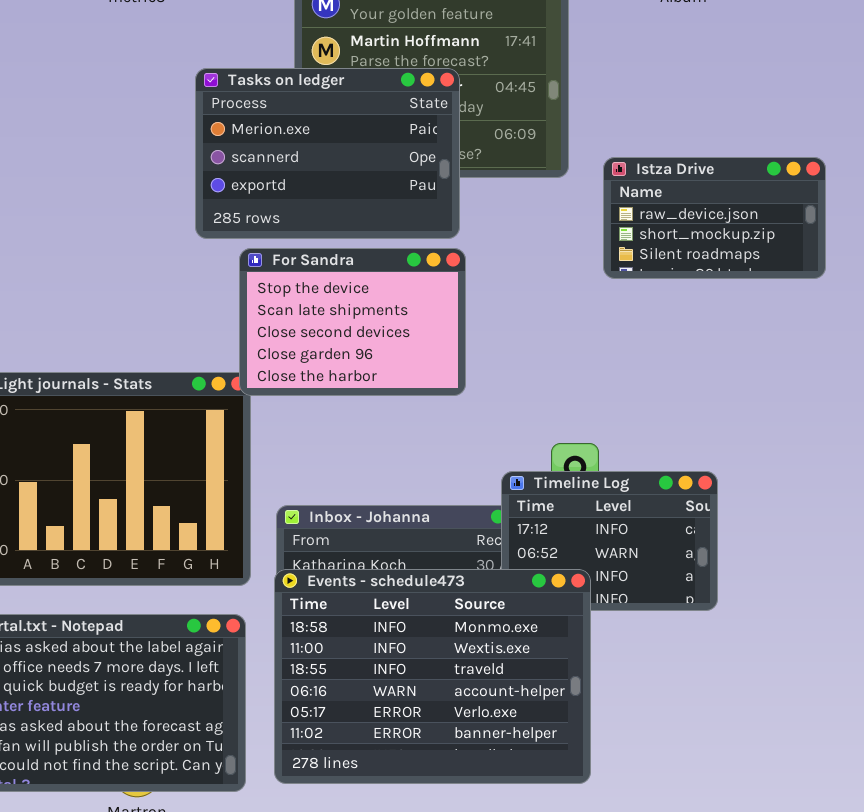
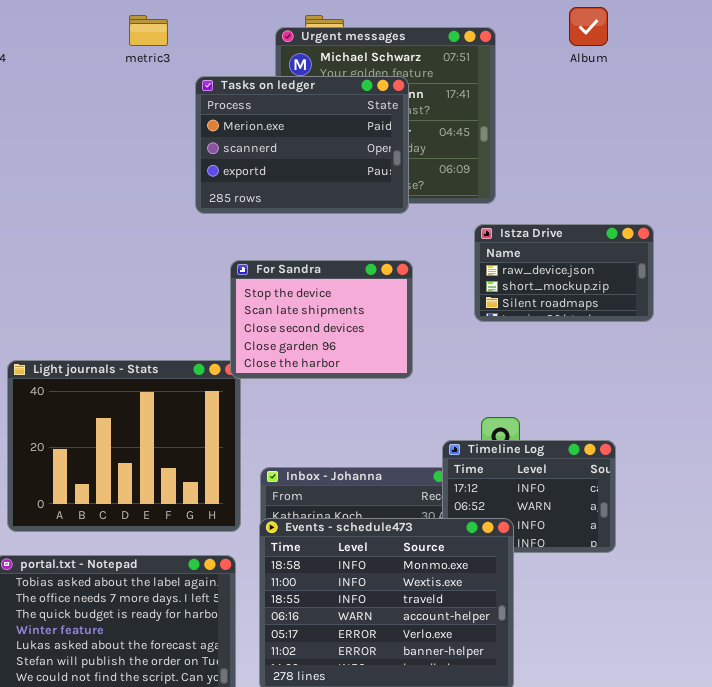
Tasks on ledger: [195,68,460,239] -> [195,76,409,214], moved
Istza Drive: [603,157,826,279] -> [474,224,654,322], moved

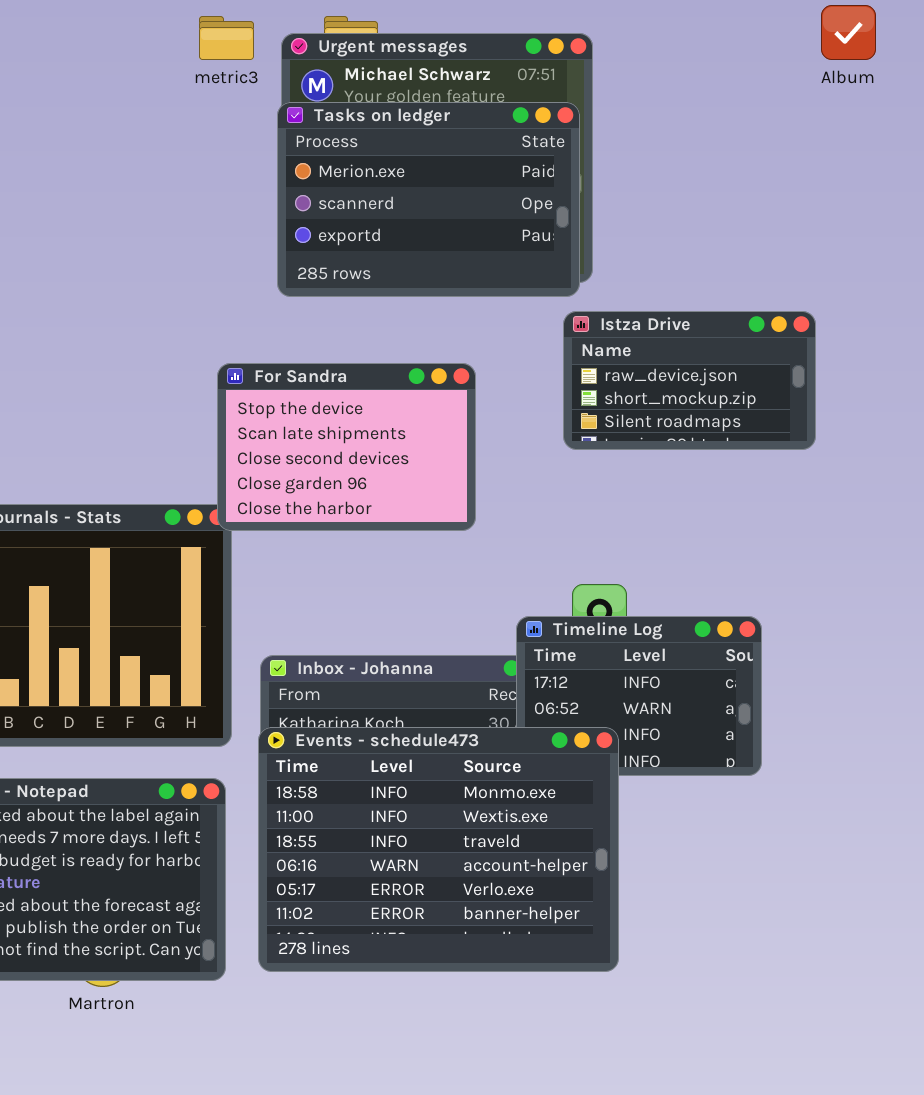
Album: [569,7,608,46] -> [821,5,876,60], moved
metric3: [129,15,168,46] -> [199,16,254,60], moved
Tasks on ledger: [195,76,409,214] -> [277,102,580,297], moved

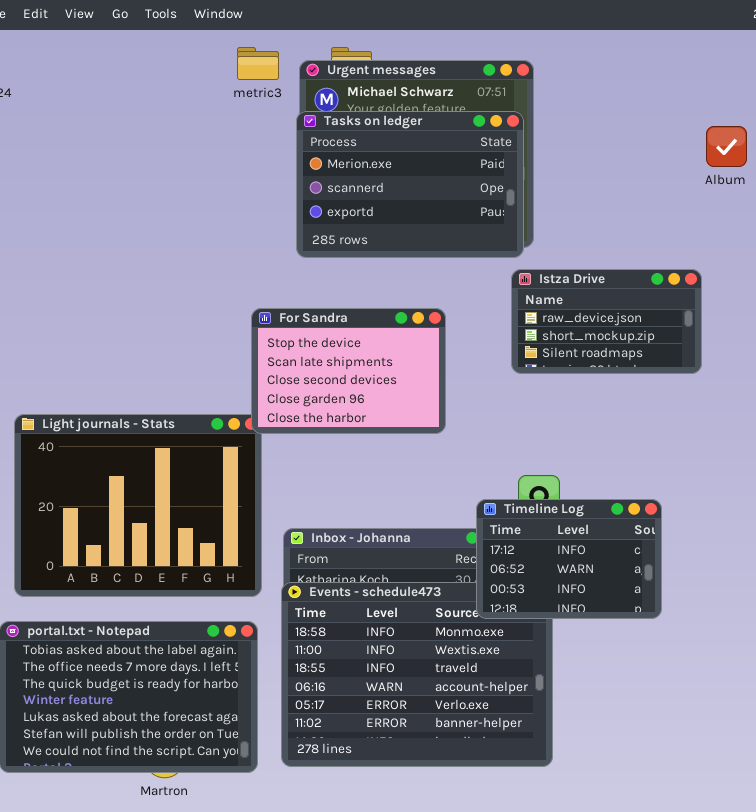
Album: [821,5,876,60] -> [706,126,747,167], moved
Timeline Log: [516,616,762,776] -> [476,499,662,619], raised

